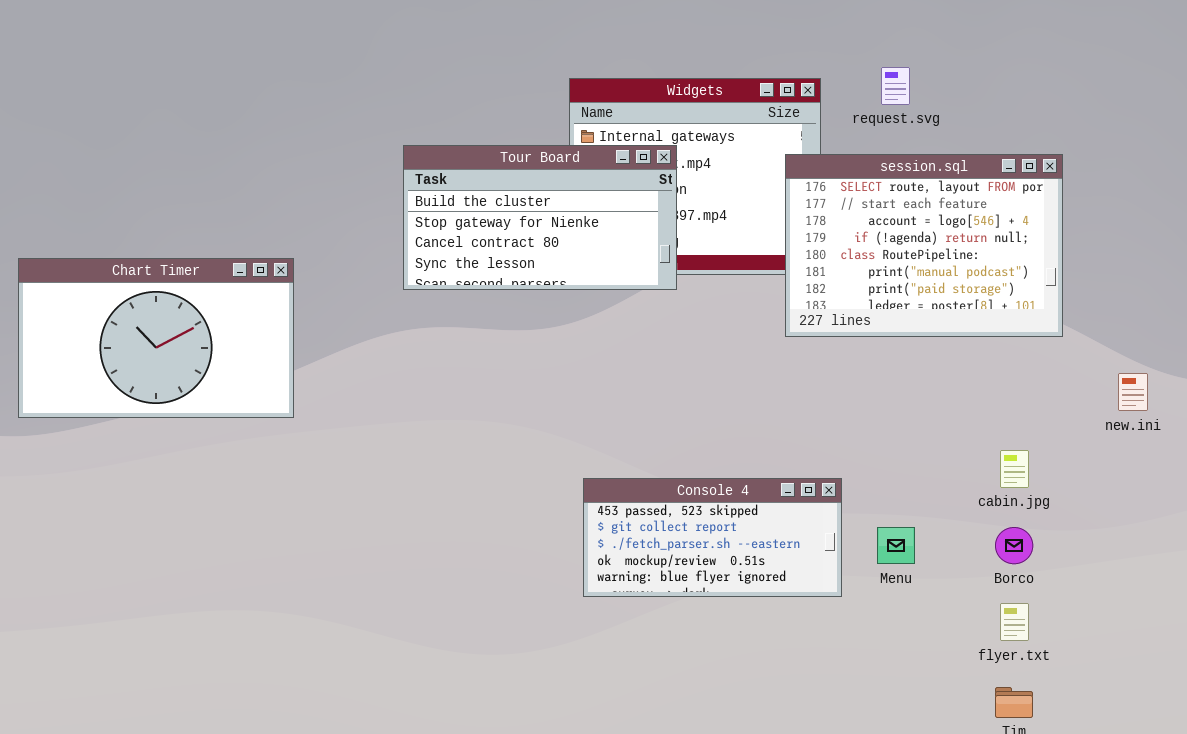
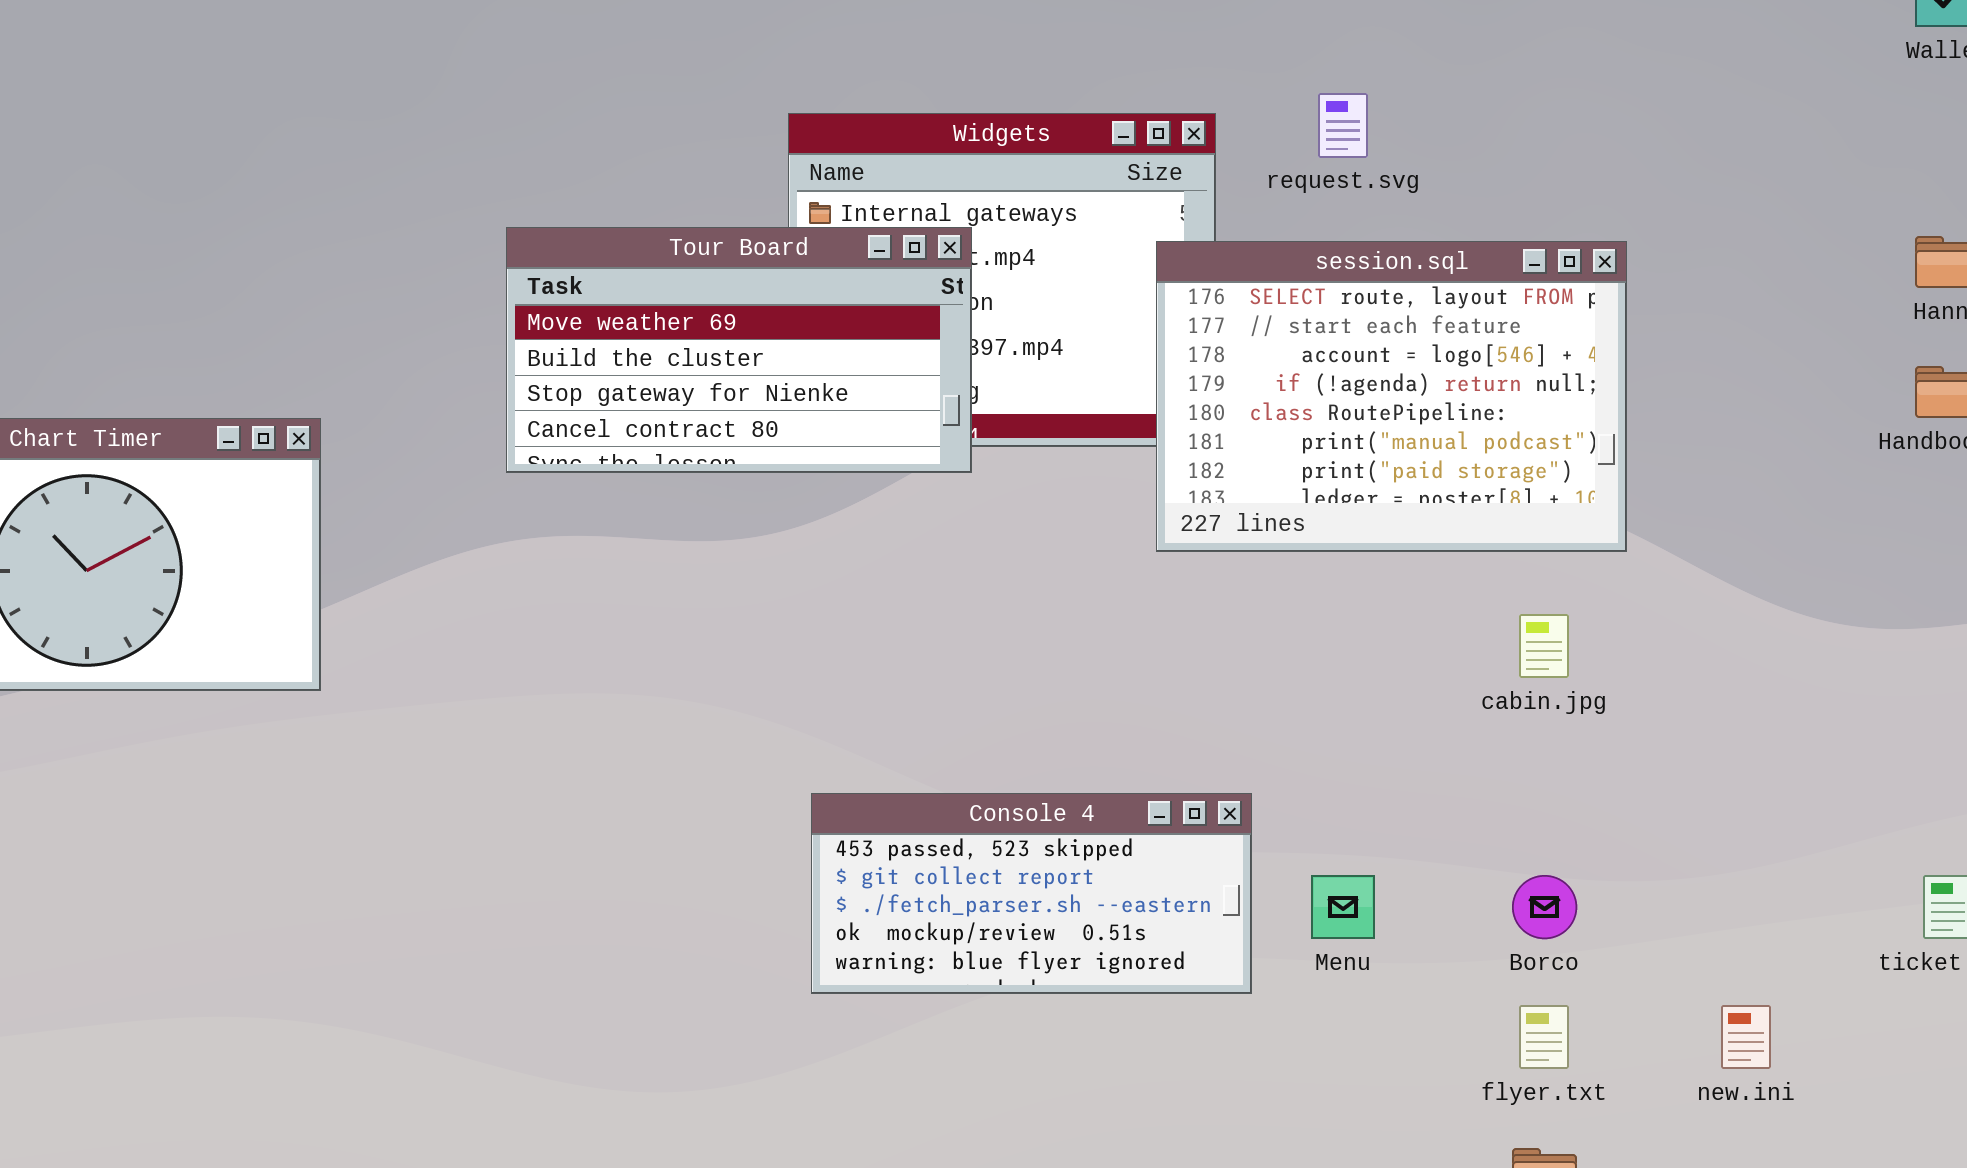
Tour Board: [403,145,677,290] -> [506,227,972,473], scrolled up 1 row
new.ini: [1118,373,1148,411] -> [1721,1005,1771,1069], moved
cabin.jpg: [1000,450,1029,488] -> [1519,614,1569,678], moved

